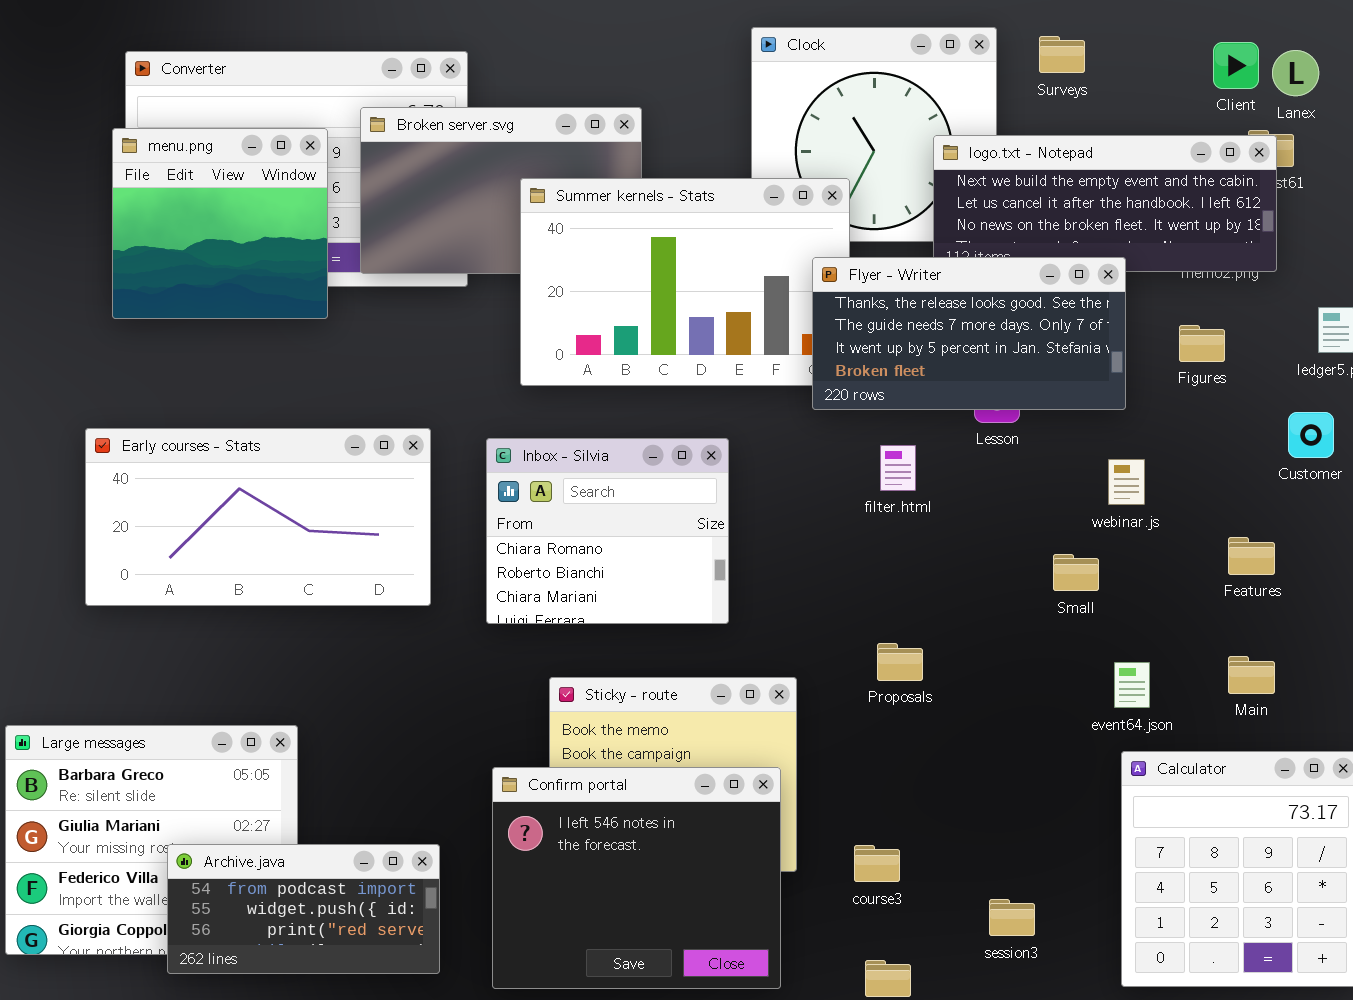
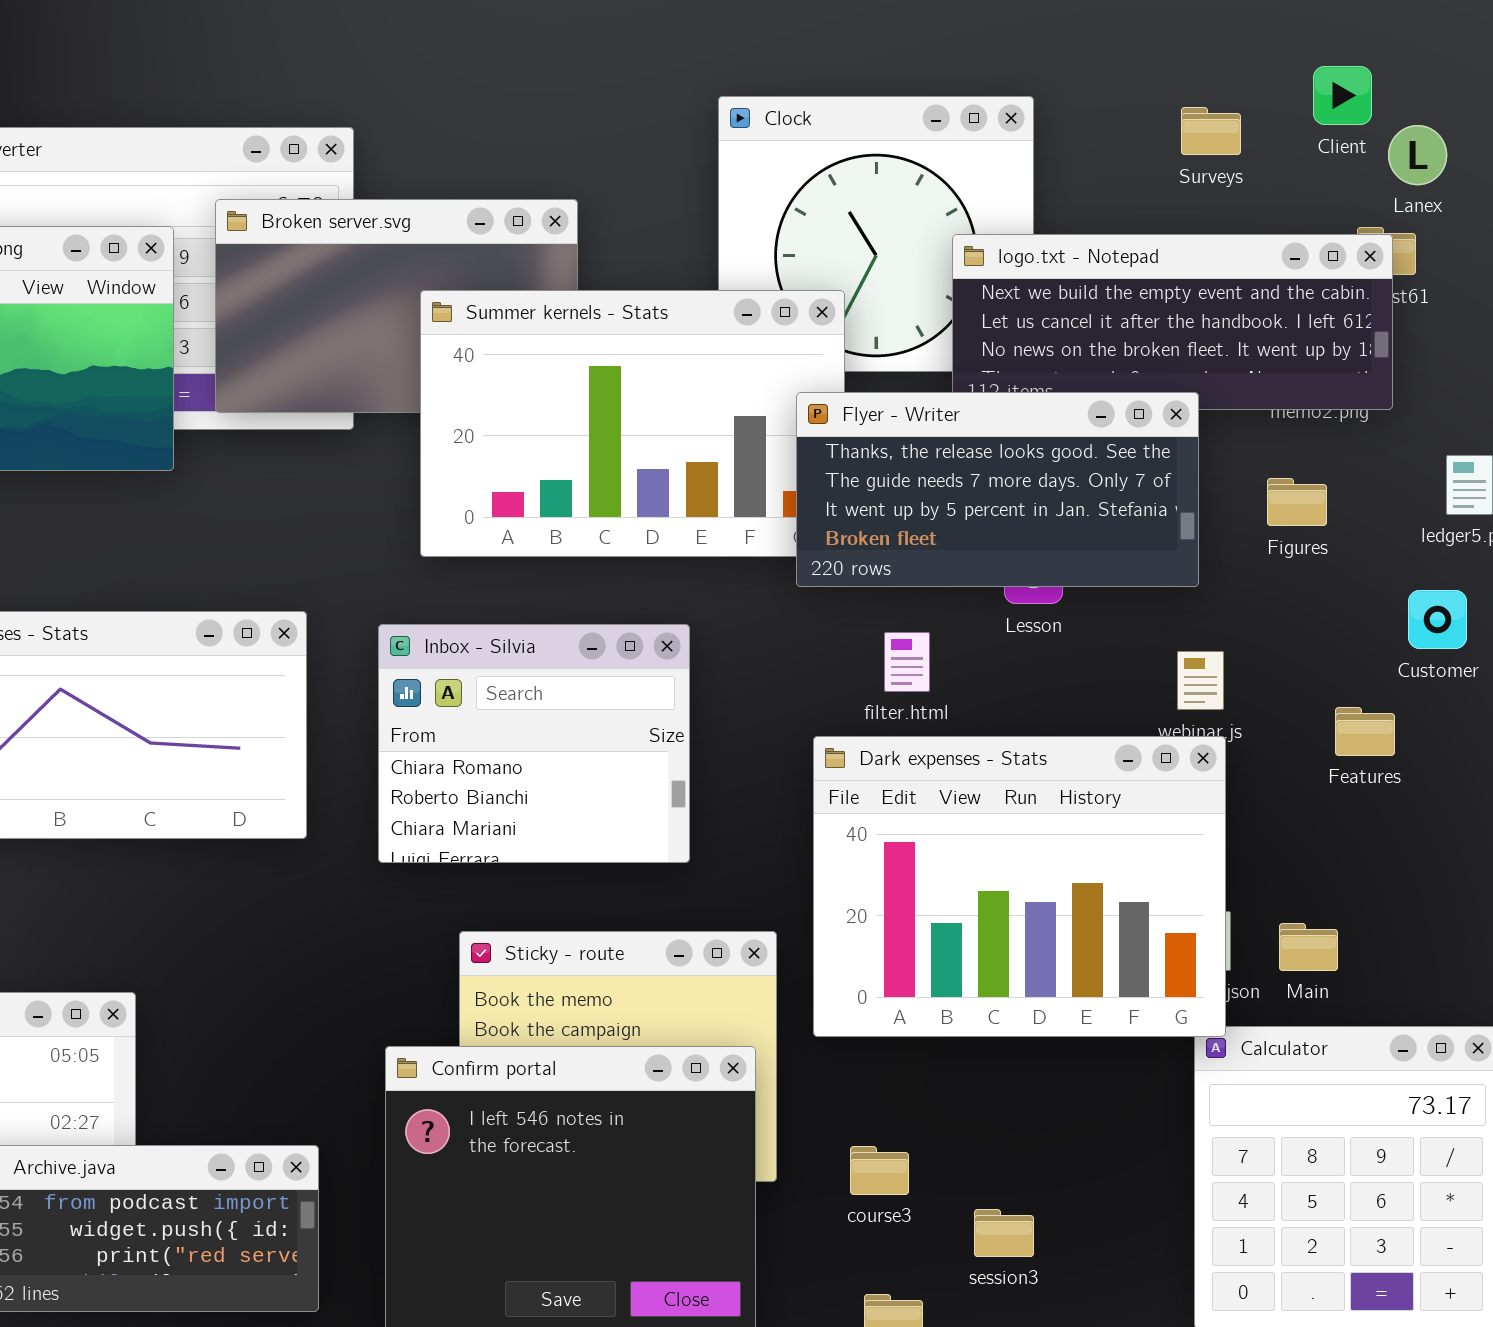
Surveys: [1039,36,1085,73] -> [1181,107,1241,155], moved
Client: [1213,42,1259,89] -> [1313,66,1372,125], moved
Dark expenses - Stats: none -> [813,736,1226,1037], opened
Features: [1228,537,1275,575] -> [1335,707,1395,756], moved
Main: [1228,656,1275,694] -> [1279,923,1338,971], moved
session3: [989,899,1035,936] -> [974,1209,1034,1257], moved

